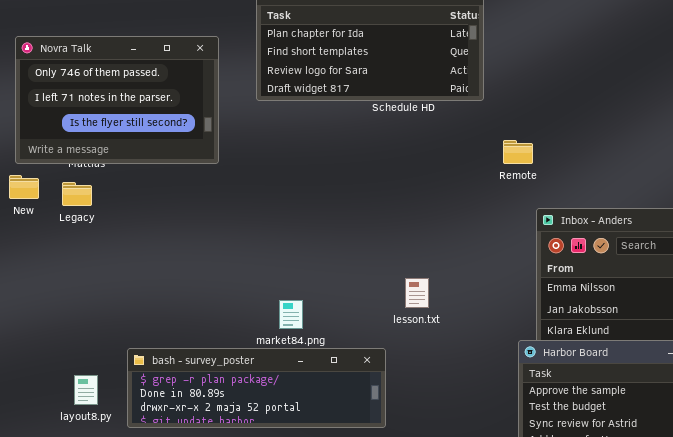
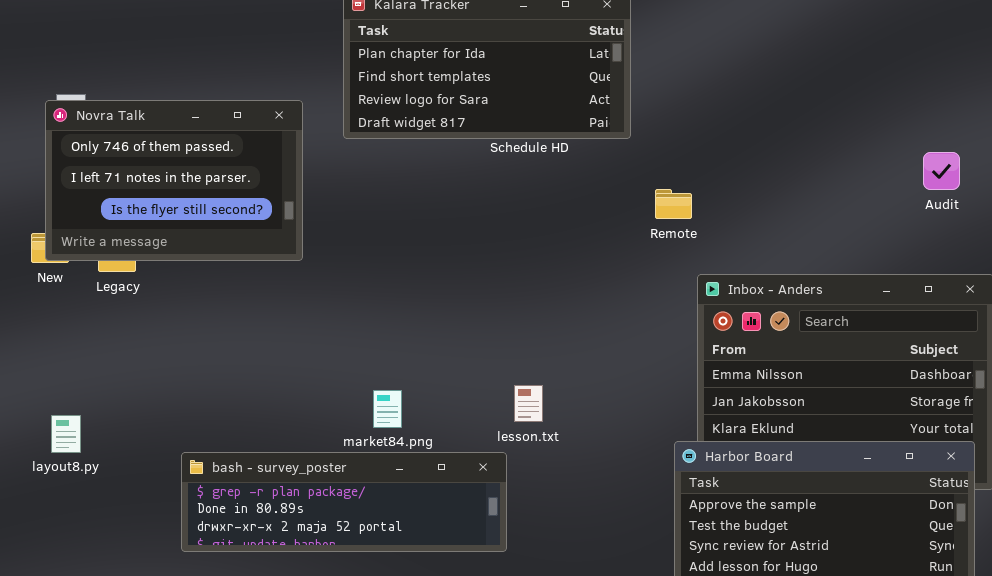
Novra Talk: [15,36,219,164] -> [45,100,303,261], moved
lesson.txt: [405,278,429,308] -> [514,385,543,422], moved
layout8.py: [74,375,98,405] -> [51,415,81,453], moved

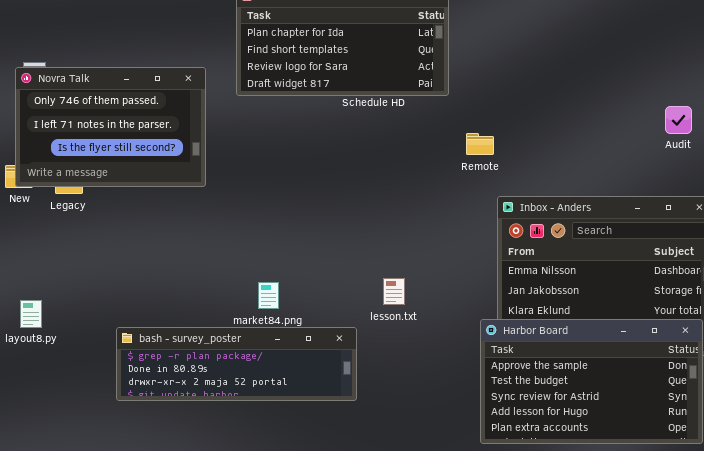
lesson.txt: [514,385,543,422] -> [383,278,405,305], moved

